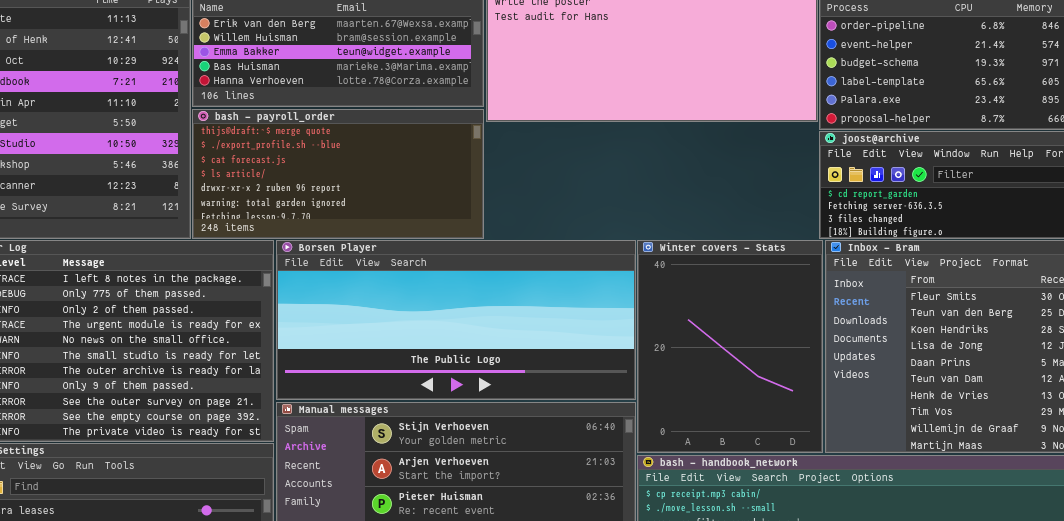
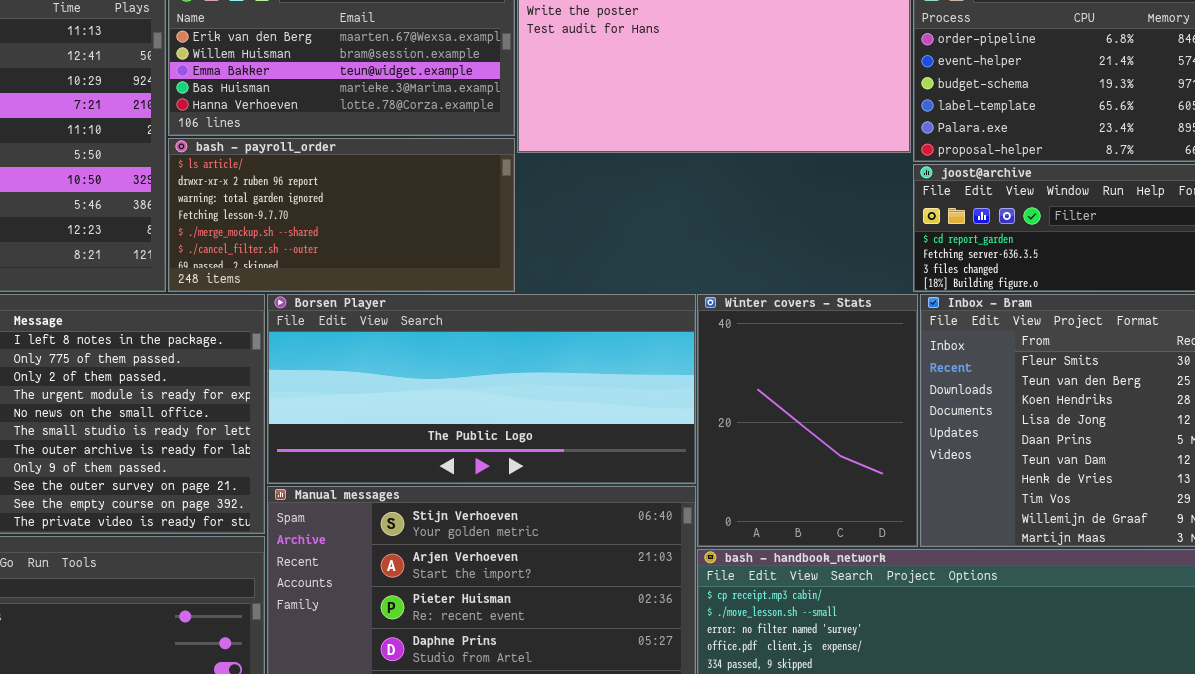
bash - payroll_order: [192,109,484,239] -> [168,138,515,292], scrolled down 3 rows

